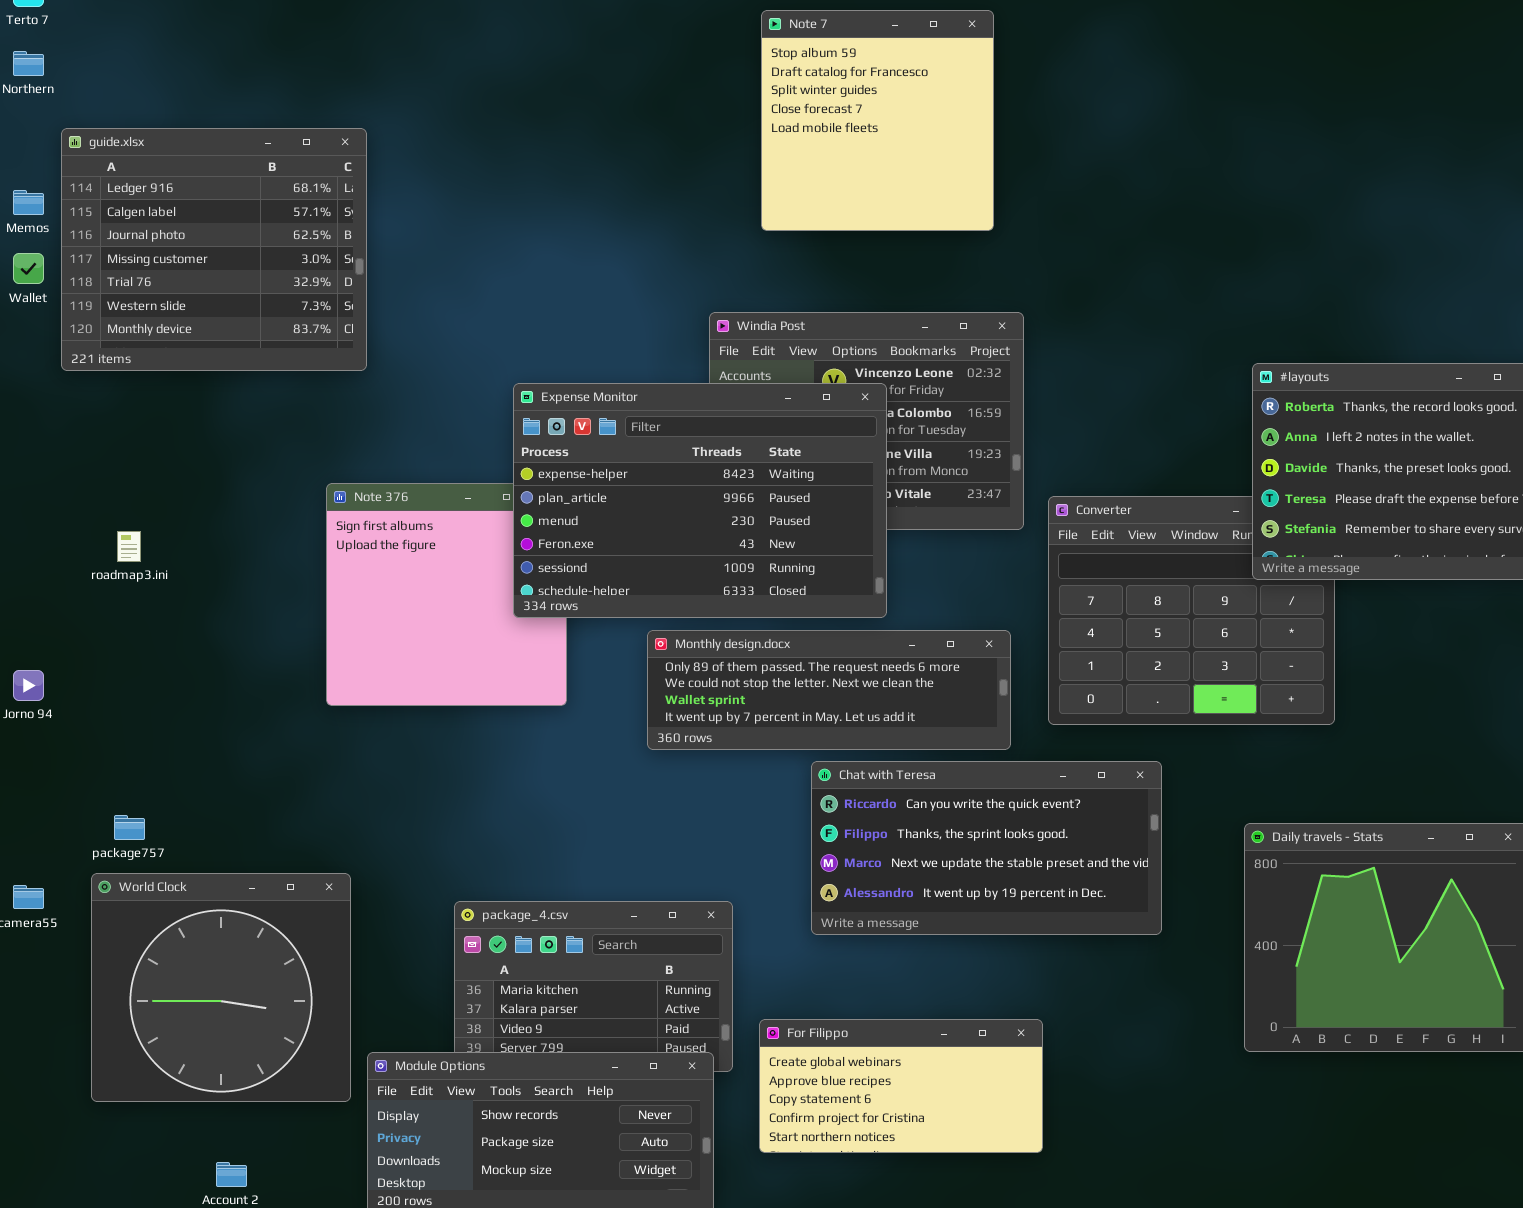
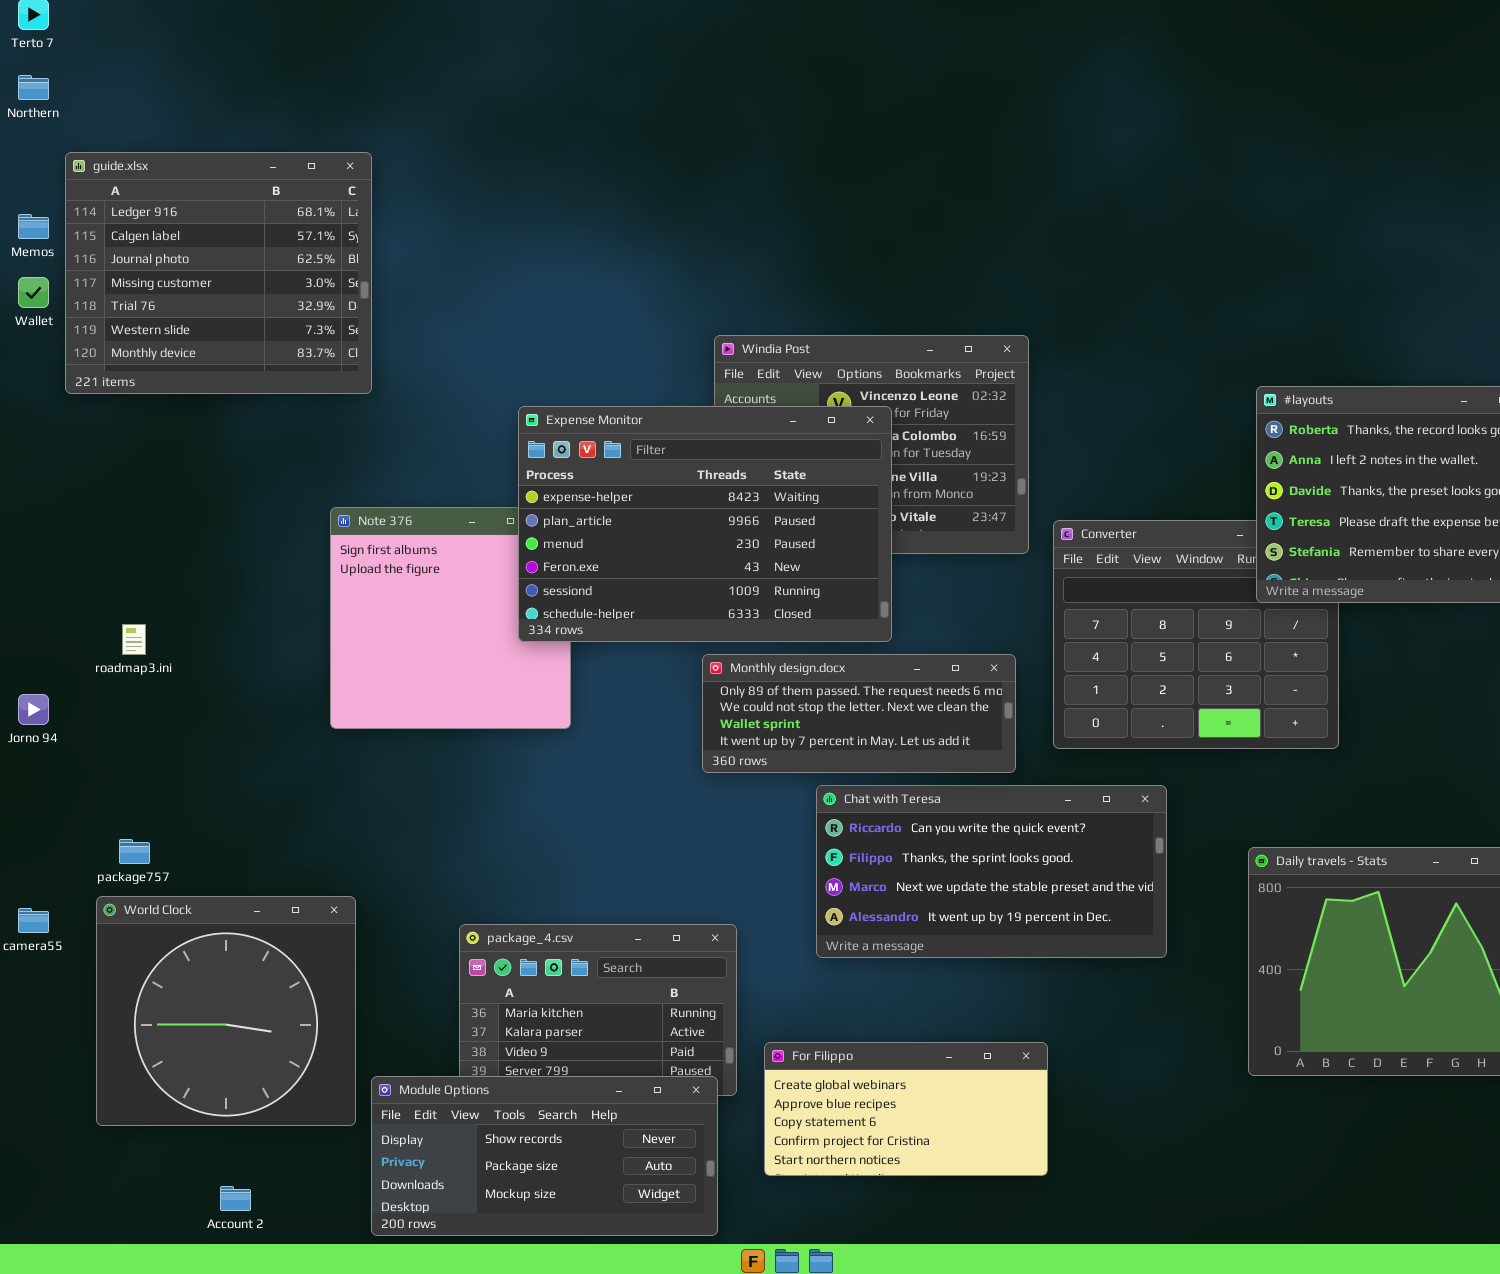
Note 7: [761,10,994,231] -> none, closed
roadmap3.ini: [117,531,141,562] -> [122,624,146,655], moved
Monthly design.docx: [647,630,1011,750] -> [702,654,1016,773], resized

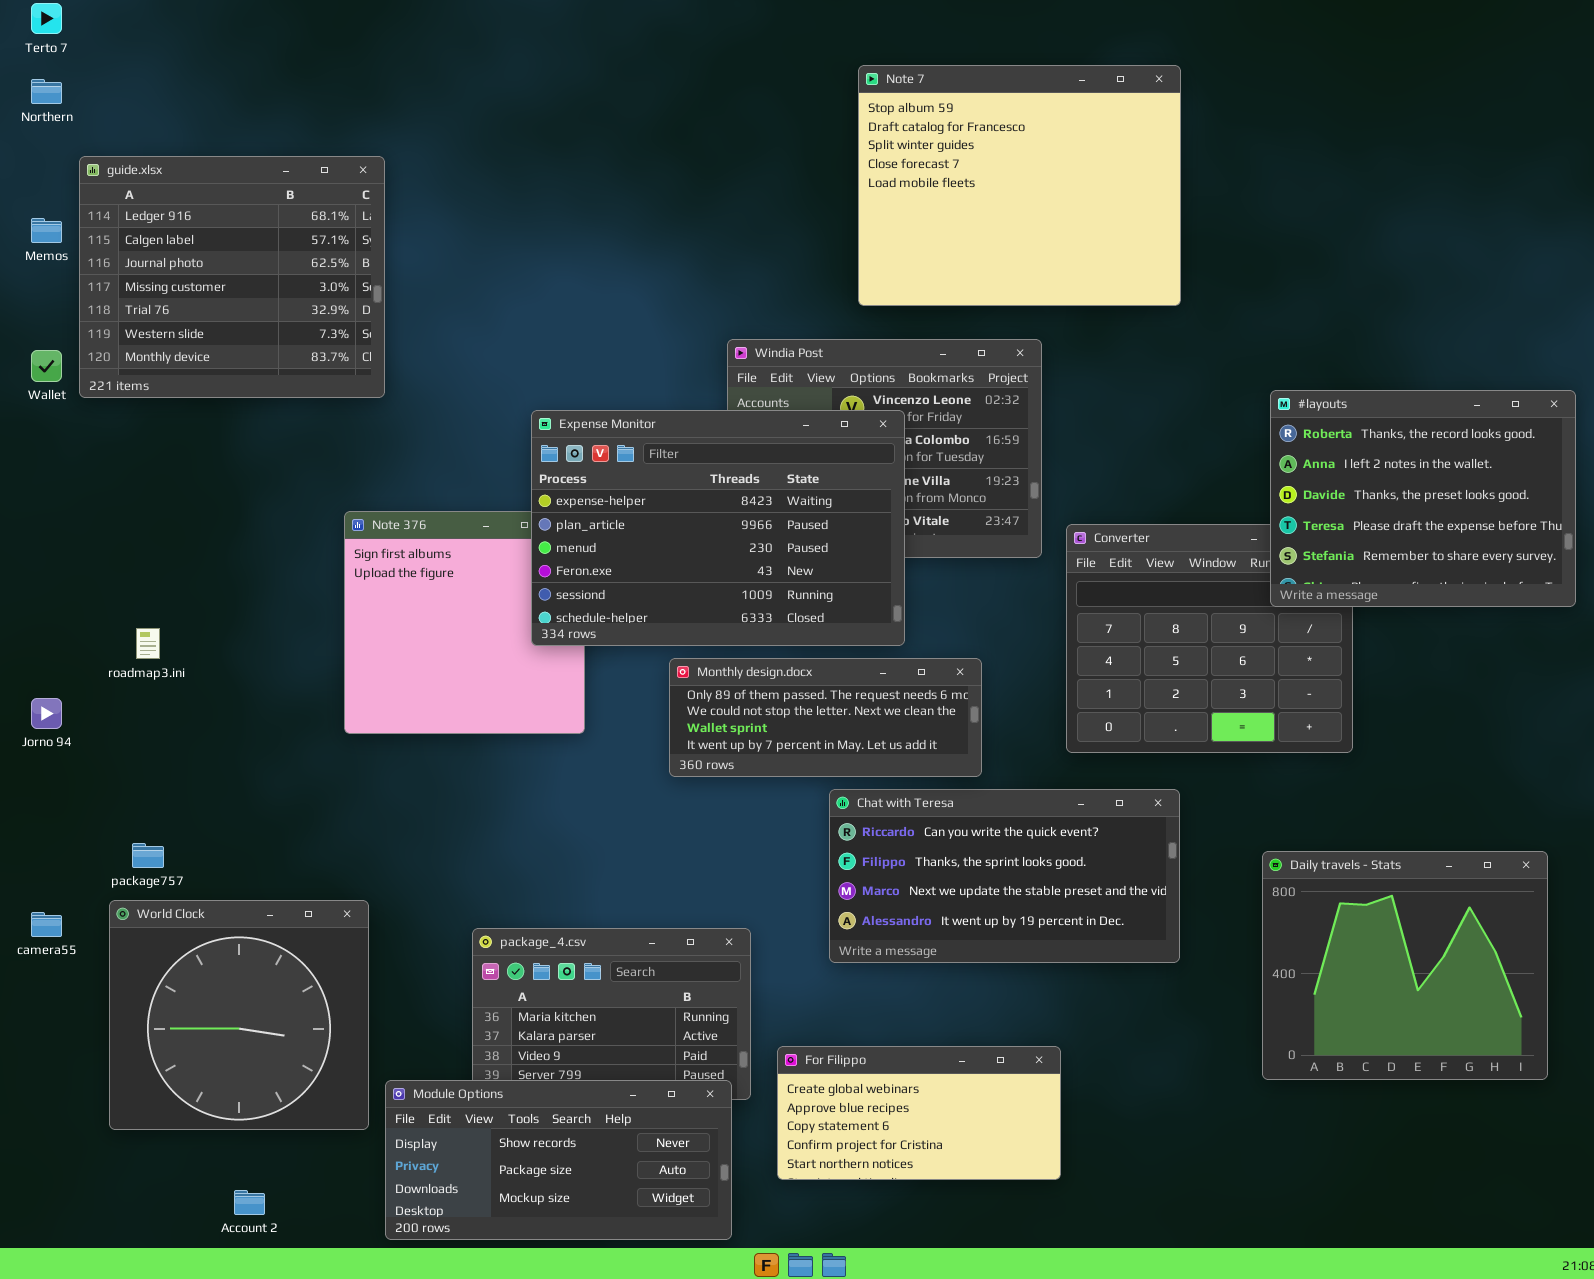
Note 7: none -> [858,65,1181,306], opened
Wallet: [18,277,49,308] -> [31,350,62,382], moved
Monthly design.docx: [702,654,1016,773] -> [669,658,982,777], moved

